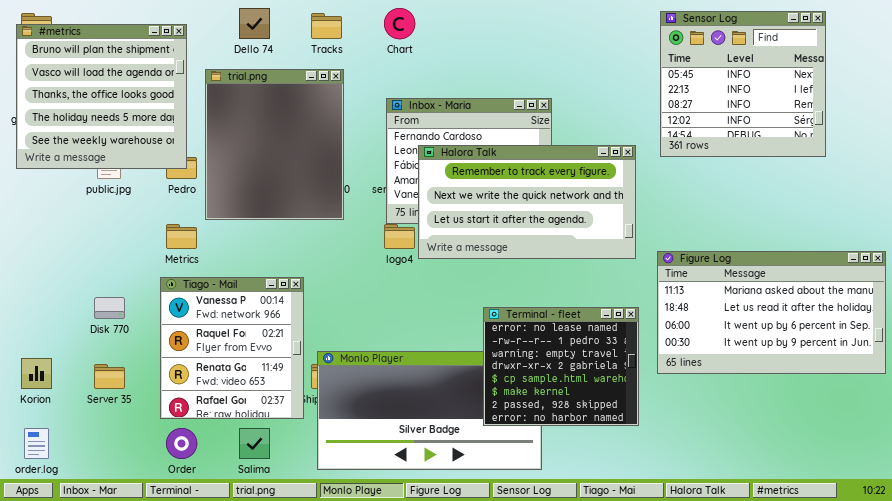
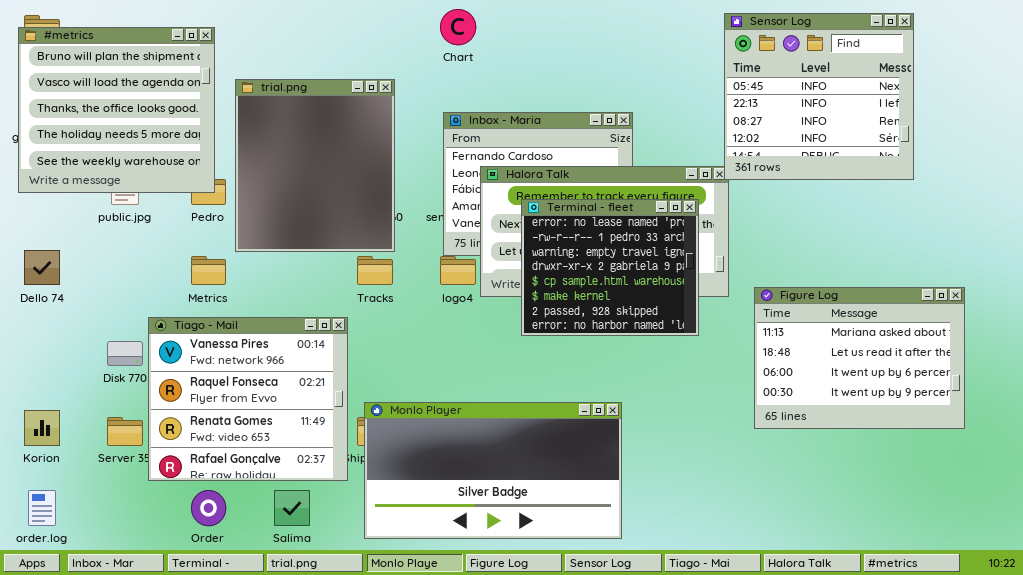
Dello 74: [239,8,270,39] -> [24,250,60,285], moved
Sensor Log: [660,11,826,157] -> [724,13,914,180], moved
Tracks: [311,13,342,39] -> [357,256,393,285], moved
Figure Log: [657,251,886,374] -> [754,287,965,429], resized
Tiago - Mail: [160,277,304,419] -> [148,317,348,481], resized
Terminal - fleet: [483,307,639,426] -> [521,199,699,336], moved

